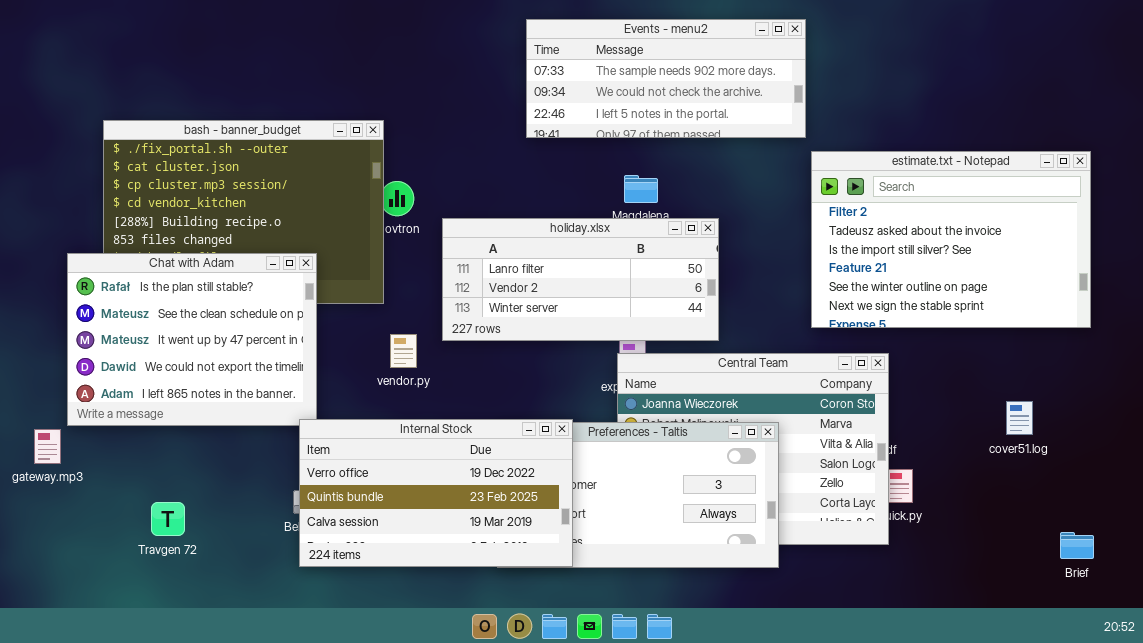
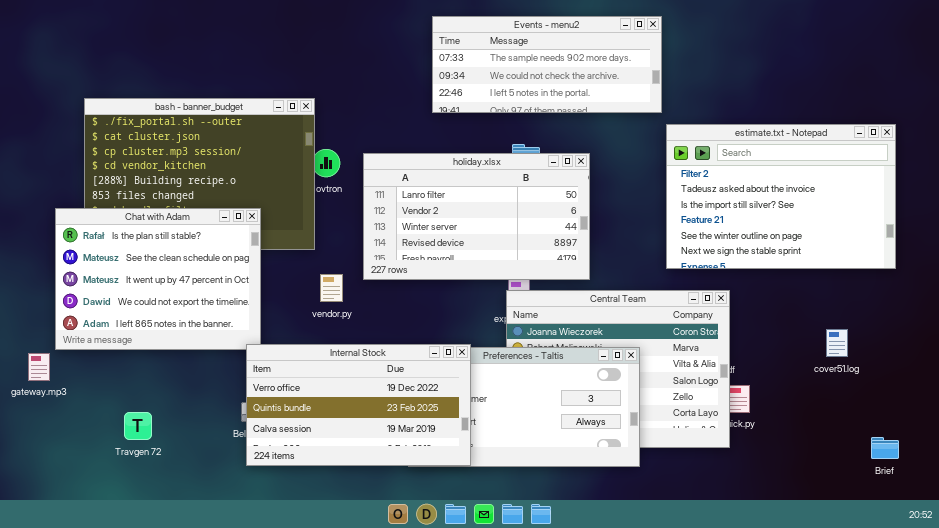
holiday.xlsx: [442,218,719,341] -> [363,153,590,280], resized

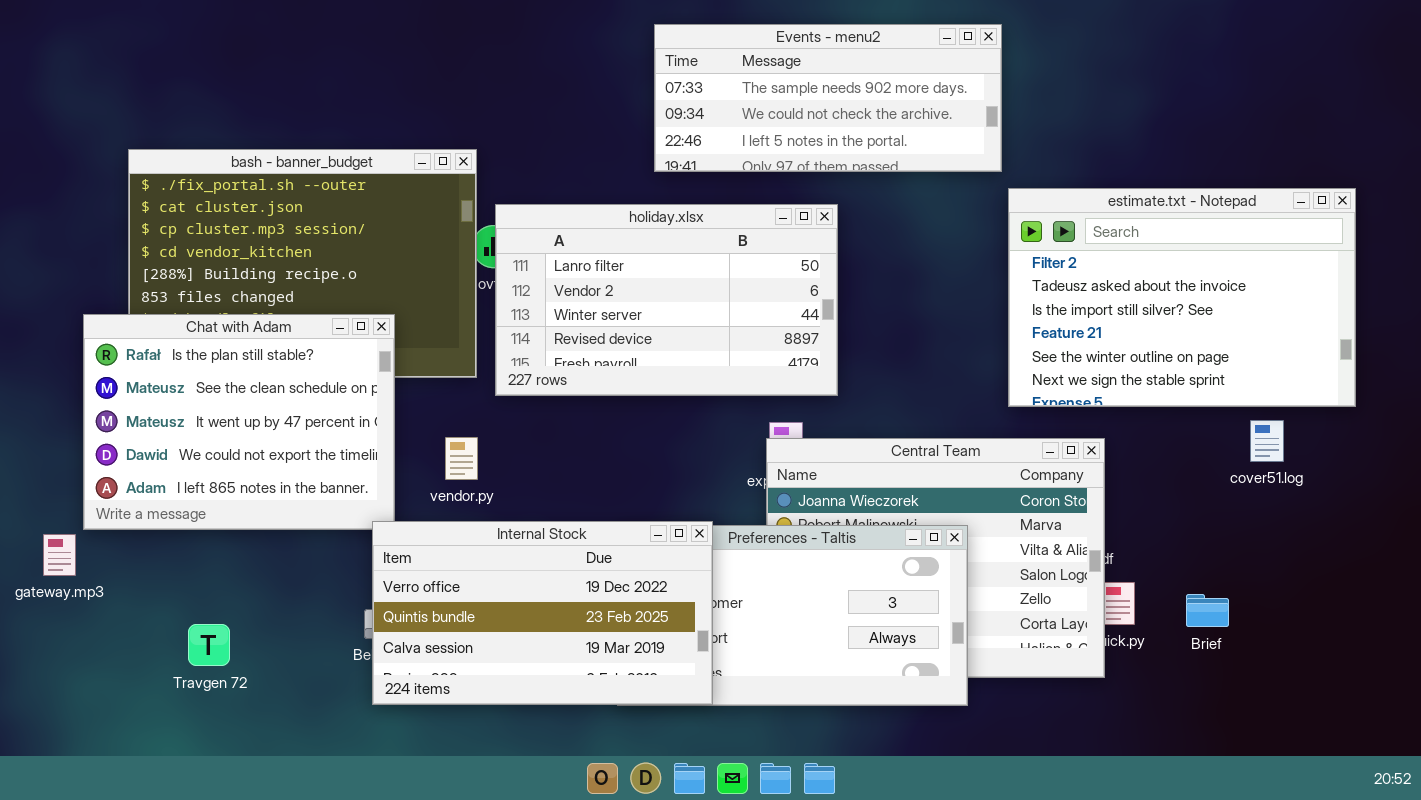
holiday.xlsx: [363,153,590,280] -> [495,204,838,396], moved
vendor.py: [320,274,343,302] -> [445,437,478,480], moved
cover51.log: [826,329,848,357] -> [1250,420,1284,462], moved
Brief: [871,437,899,459] -> [1186,594,1229,627], moved

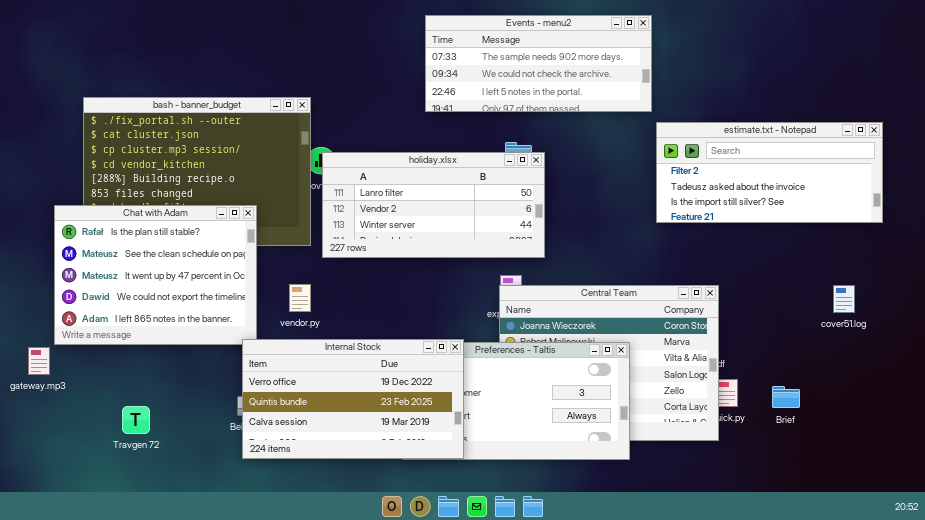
estimate.txt - Notepad: [1008,188,1356,407] -> [656,122,883,223], resized
holiday.xlsx: [495,204,838,396] -> [322,152,545,258], resized
cover51.log: [1250,420,1284,462] -> [833,285,855,313], moved

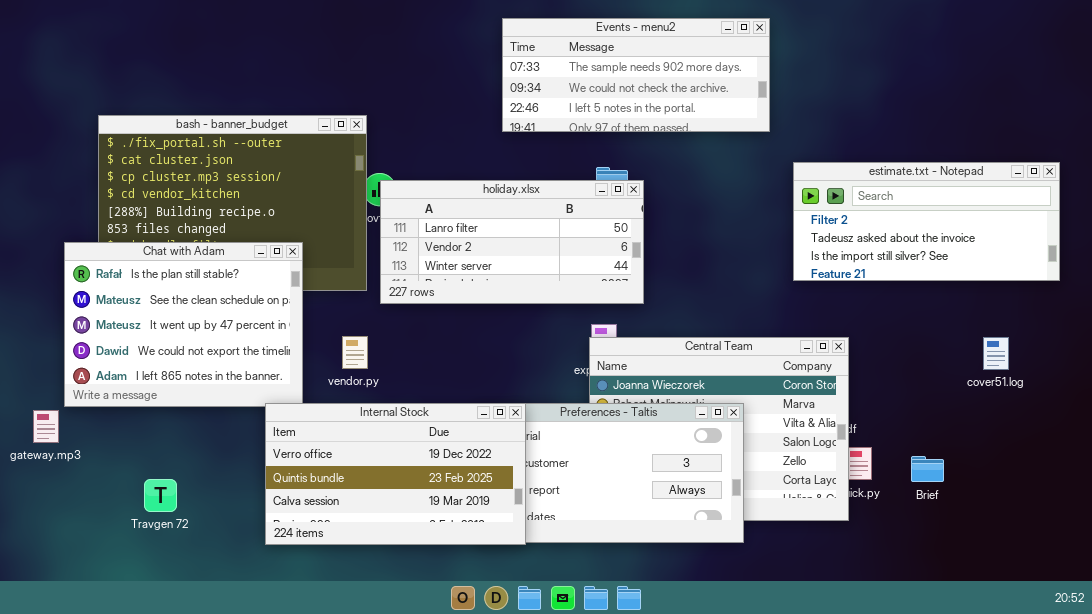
estimate.txt - Notepad: [656,122,883,223] -> [793,162,1060,281], moved
Internal Stock: [242,339,464,459] -> [265,403,526,545], moved

